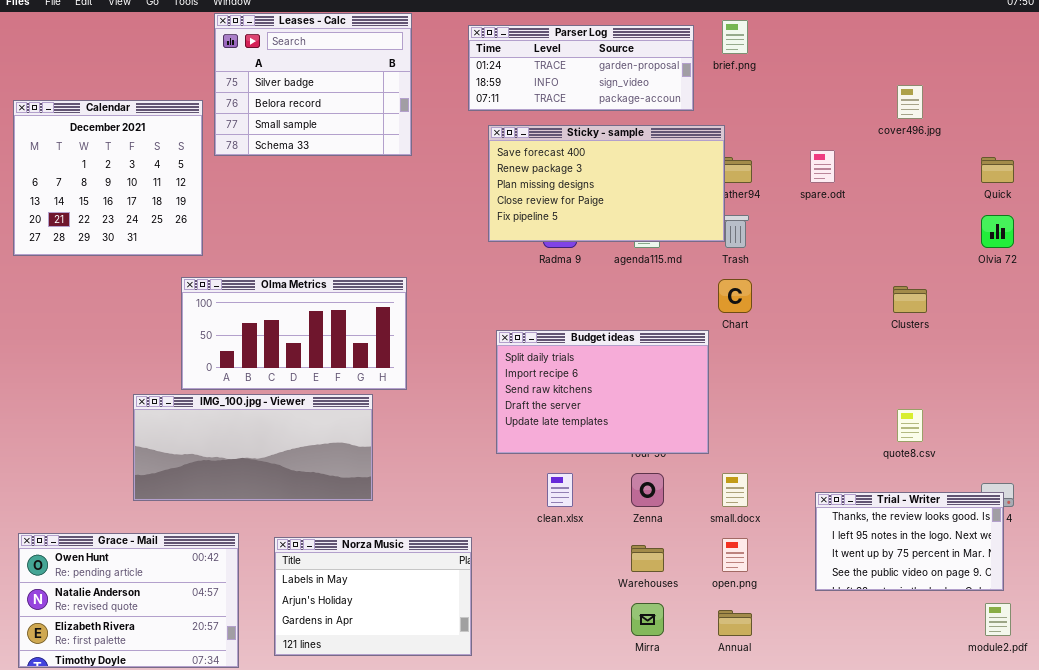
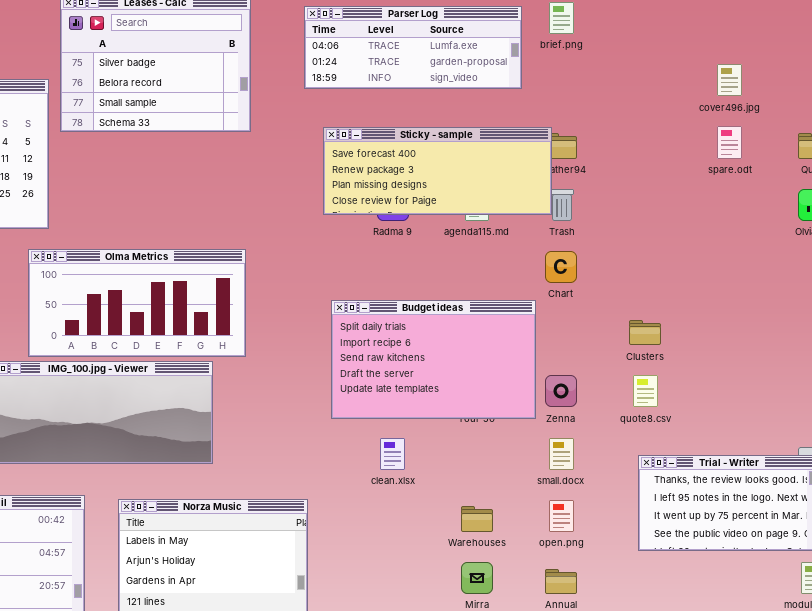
Parser Log: [468,25,694,111] -> [304,6,522,89], scrolled up 1 row
Sticky - sample: [488,125,725,242] -> [323,127,552,215], resized
spare.odt: [810,150,835,183] -> [717,126,742,159], moved
Clusters: [893,286,927,313] -> [629,320,661,345], moved
quote8.csv: [897,409,923,442] -> [633,375,658,407], moved
Zenna: [631,473,664,507] -> [545,375,577,407], moved

